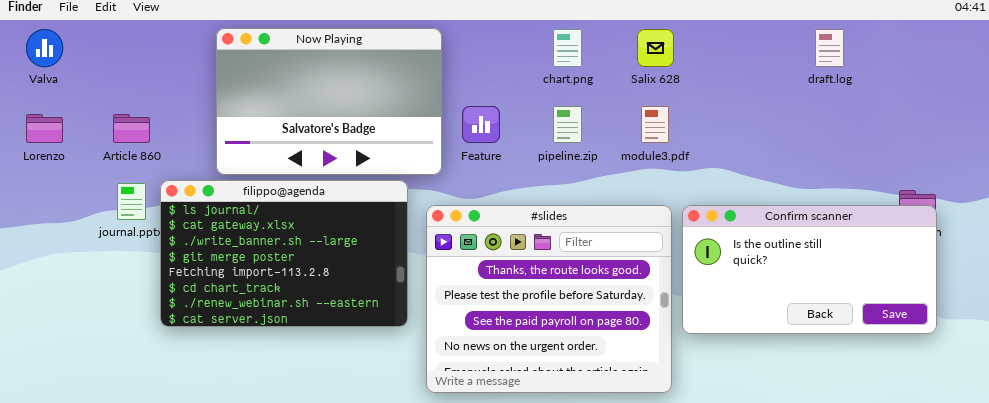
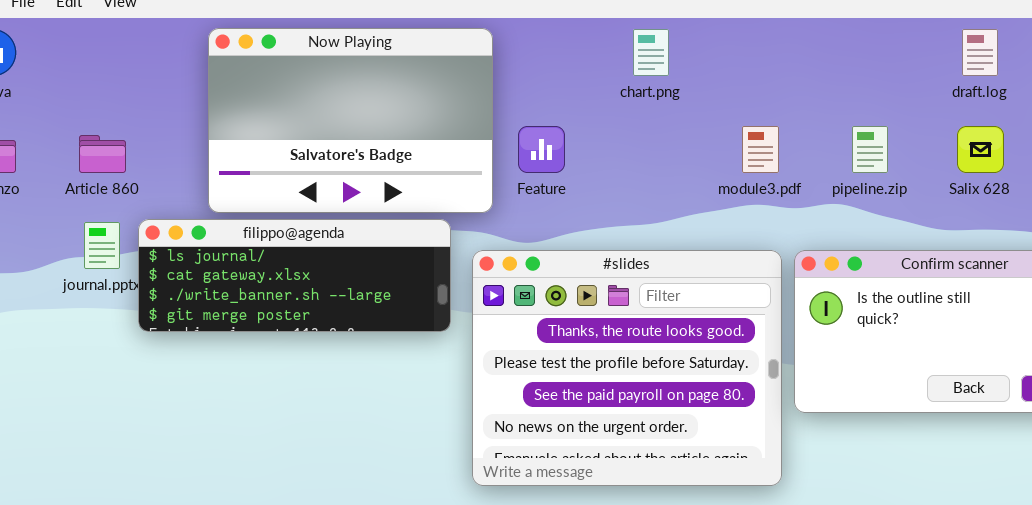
Salix 628: [637,29,674,67] -> [957,126,1004,173], moved
pipeline.zip: [553,106,582,143] -> [852,126,888,173], moved
filippo@agenda: [160,180,408,327] -> [138,219,451,332], resized

